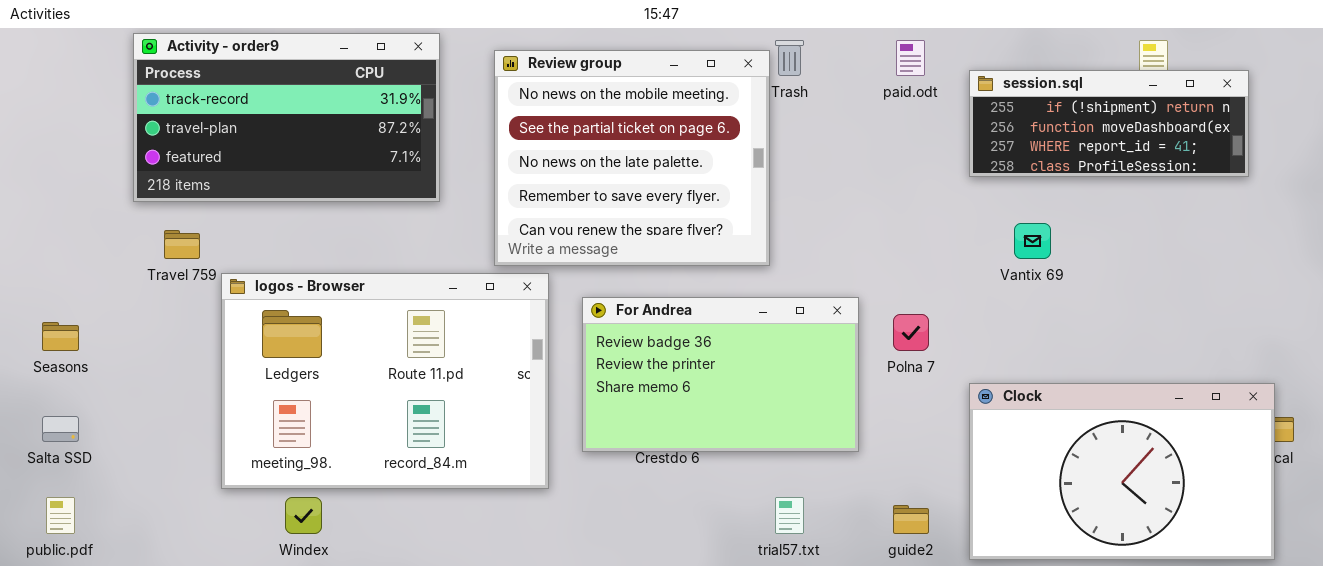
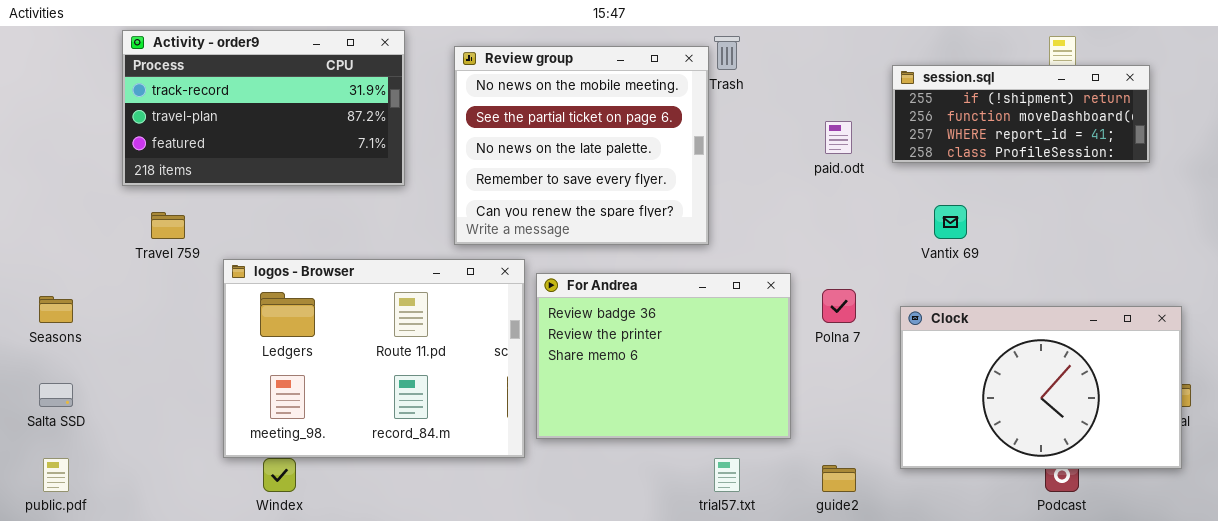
paid.odt: [896,40,925,76] -> [825,121,852,154], moved
logos - Browser: [221,273,549,489] -> [223,259,525,458], moved
For Andrea: [582,297,859,452] -> [536,273,791,439], resized
Clock: [969,383,1275,560] -> [900,306,1182,469], moved

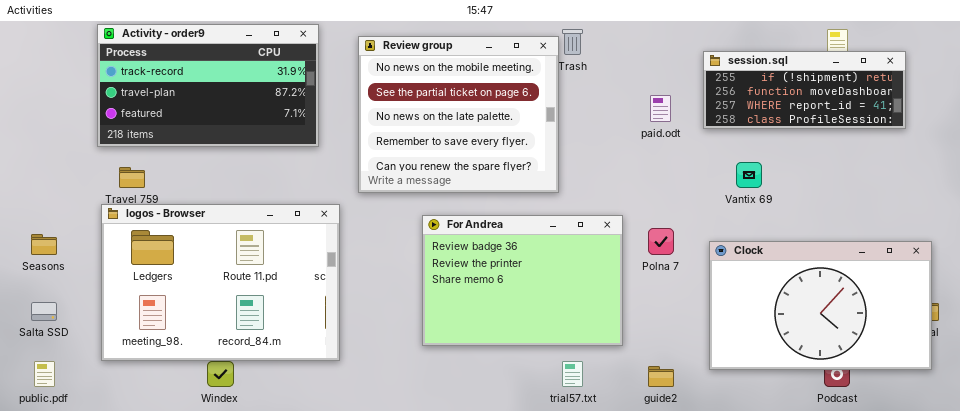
logos - Browser: [223,259,525,458] -> [101,204,340,361], moved

